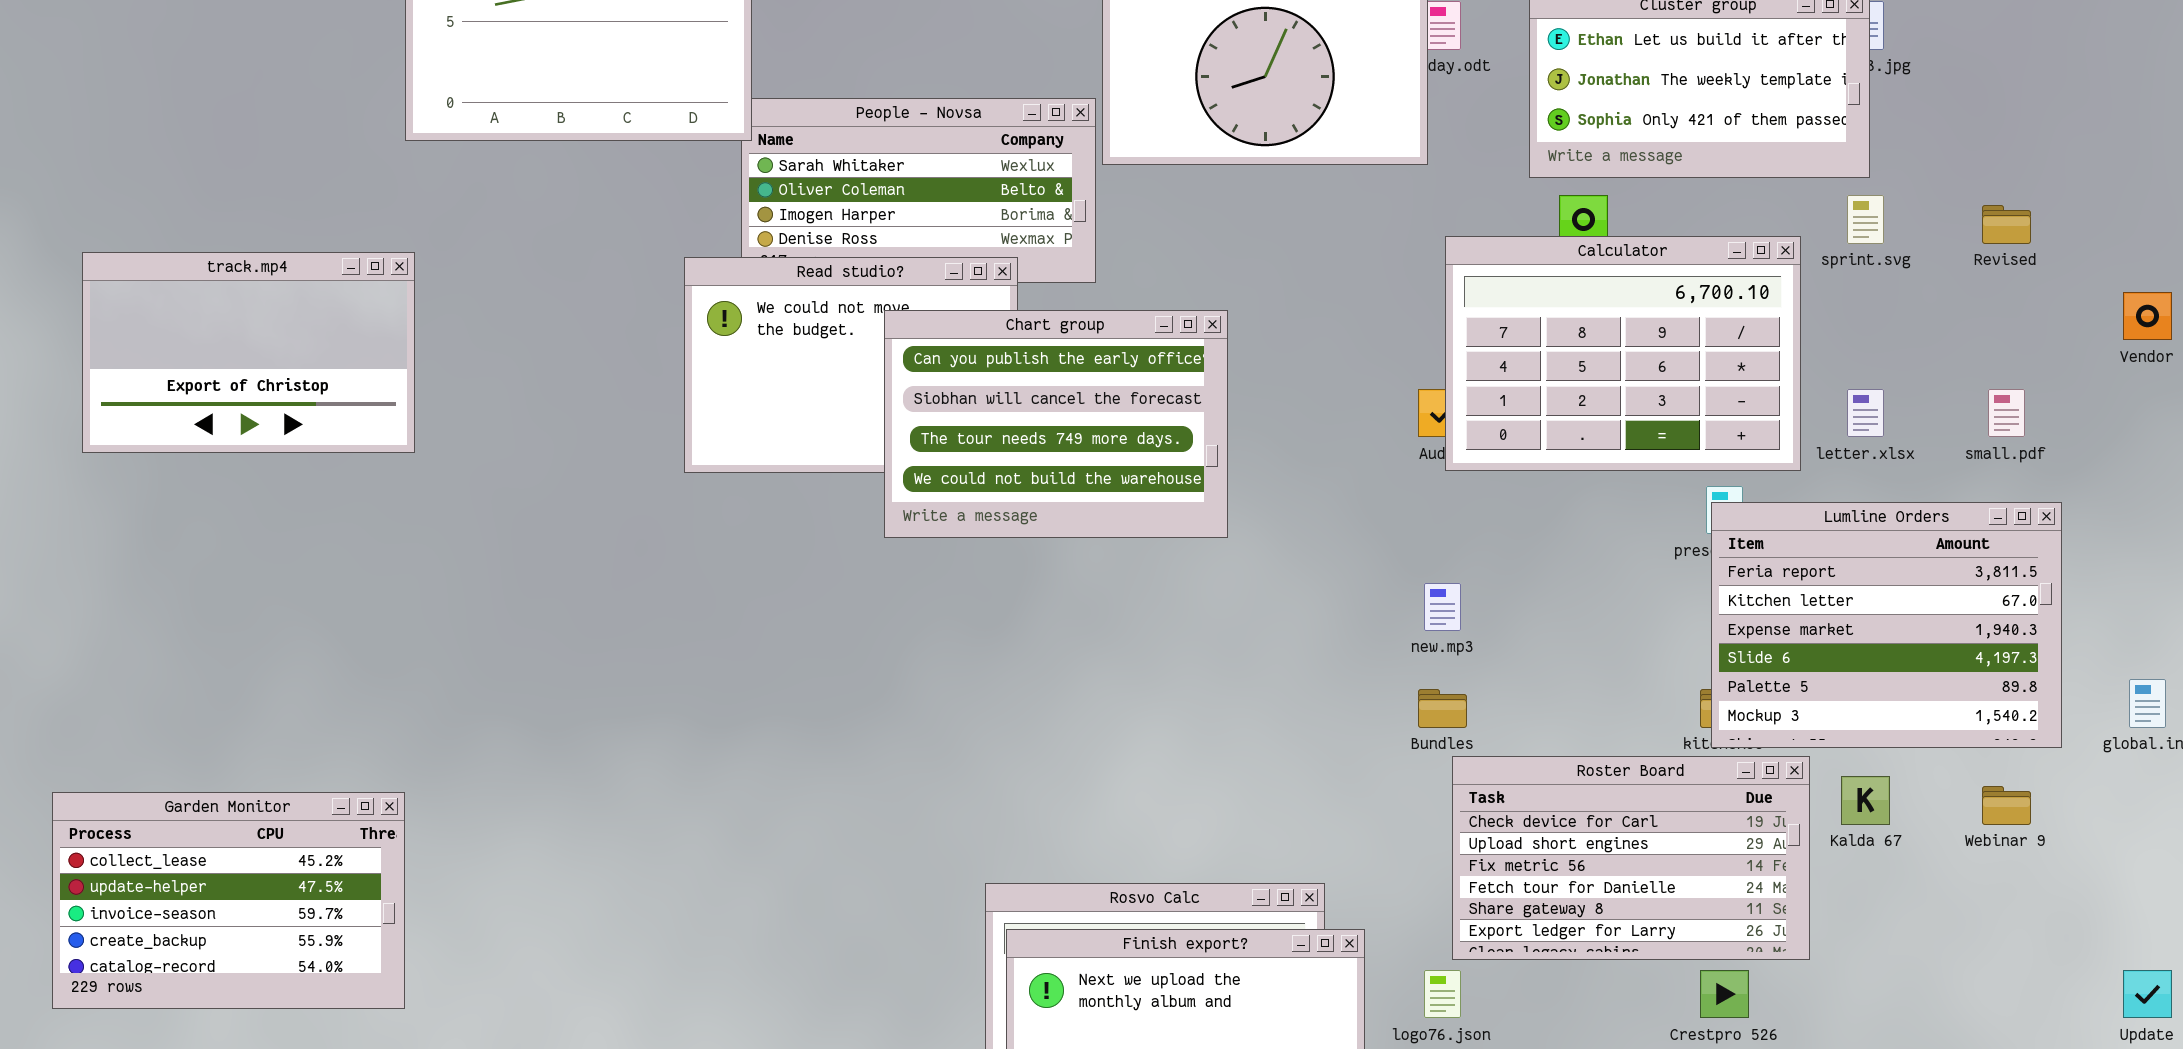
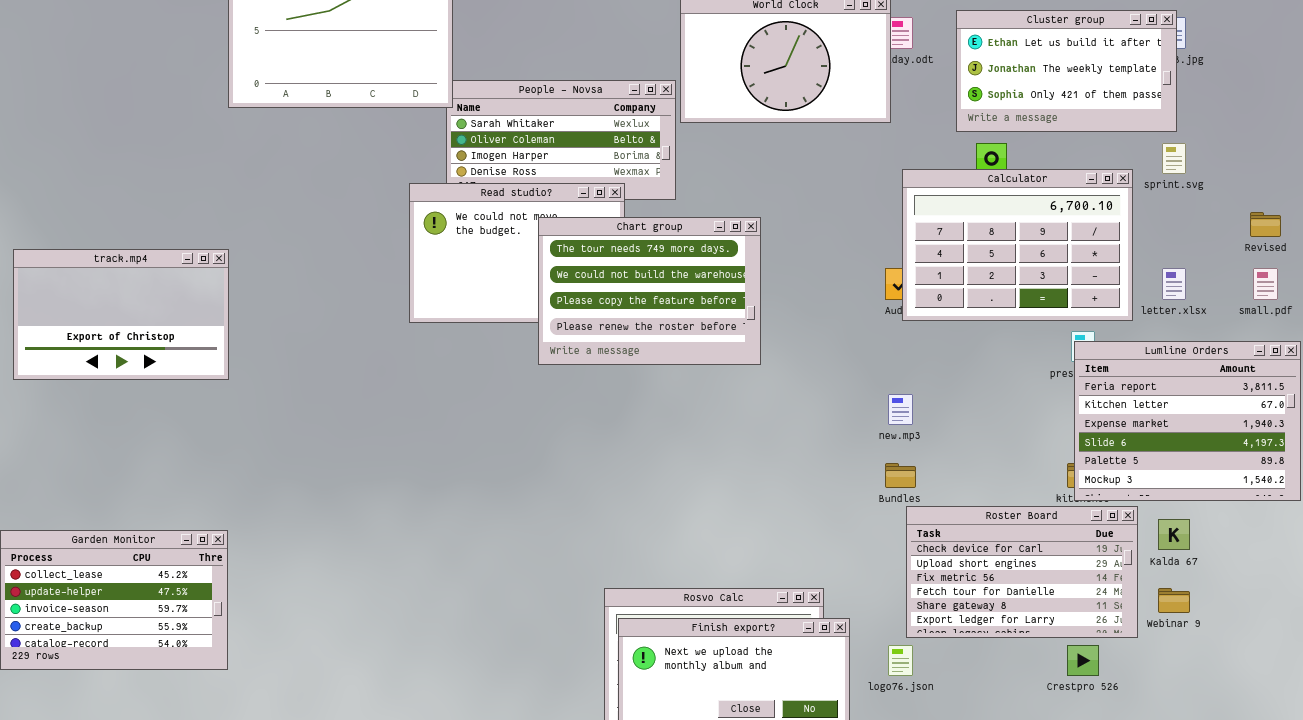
Revised: [1982,205,2031,244] -> [1250,212,1281,237], moved
track.mp4: [82,252,415,453] -> [13,249,229,380], moved
Chart group: [884,310,1228,538] -> [538,217,761,365], scrolled down 2 rows
Webinar 9: [1982,786,2031,825] -> [1158,588,1190,613], moved

